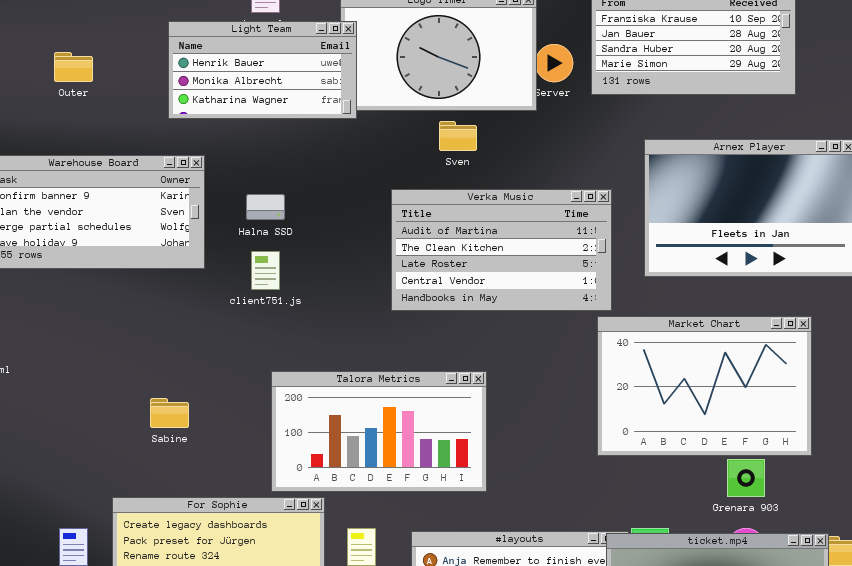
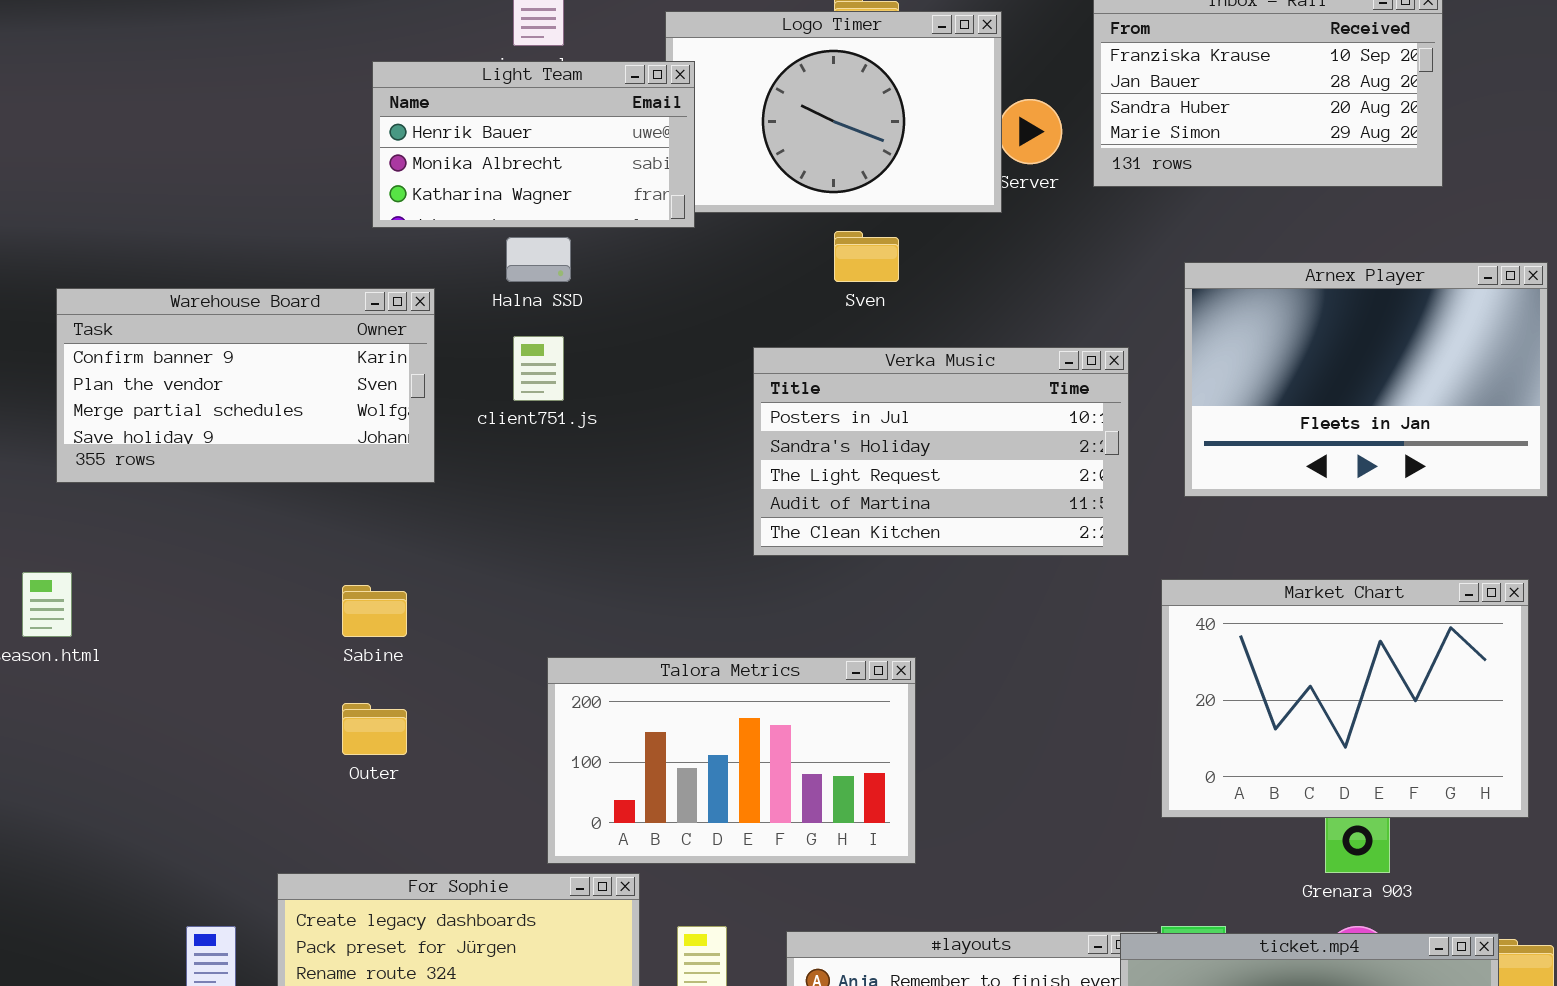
Outer: [54,52,93,82] -> [342,703,407,755], moved
Verka Music: [391,189,612,311] -> [753,347,1129,556], scrolled up 3 rows
Halna SSD: [246,194,285,220] -> [506,237,571,282], moved
client751.js: [251,251,280,290] -> [513,336,564,401], moved
Market Chart: [597,316,812,456] -> [1161,579,1529,818], moved
Sabine: [150,398,189,428] -> [342,585,407,637], moved

